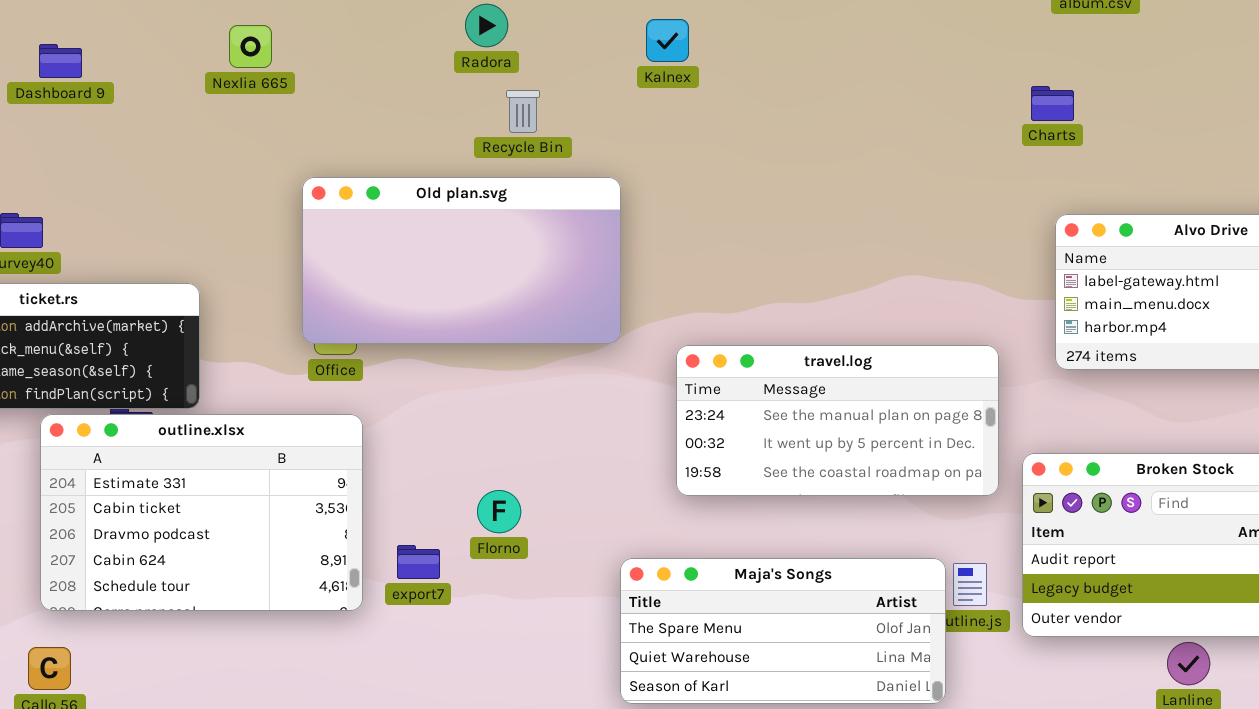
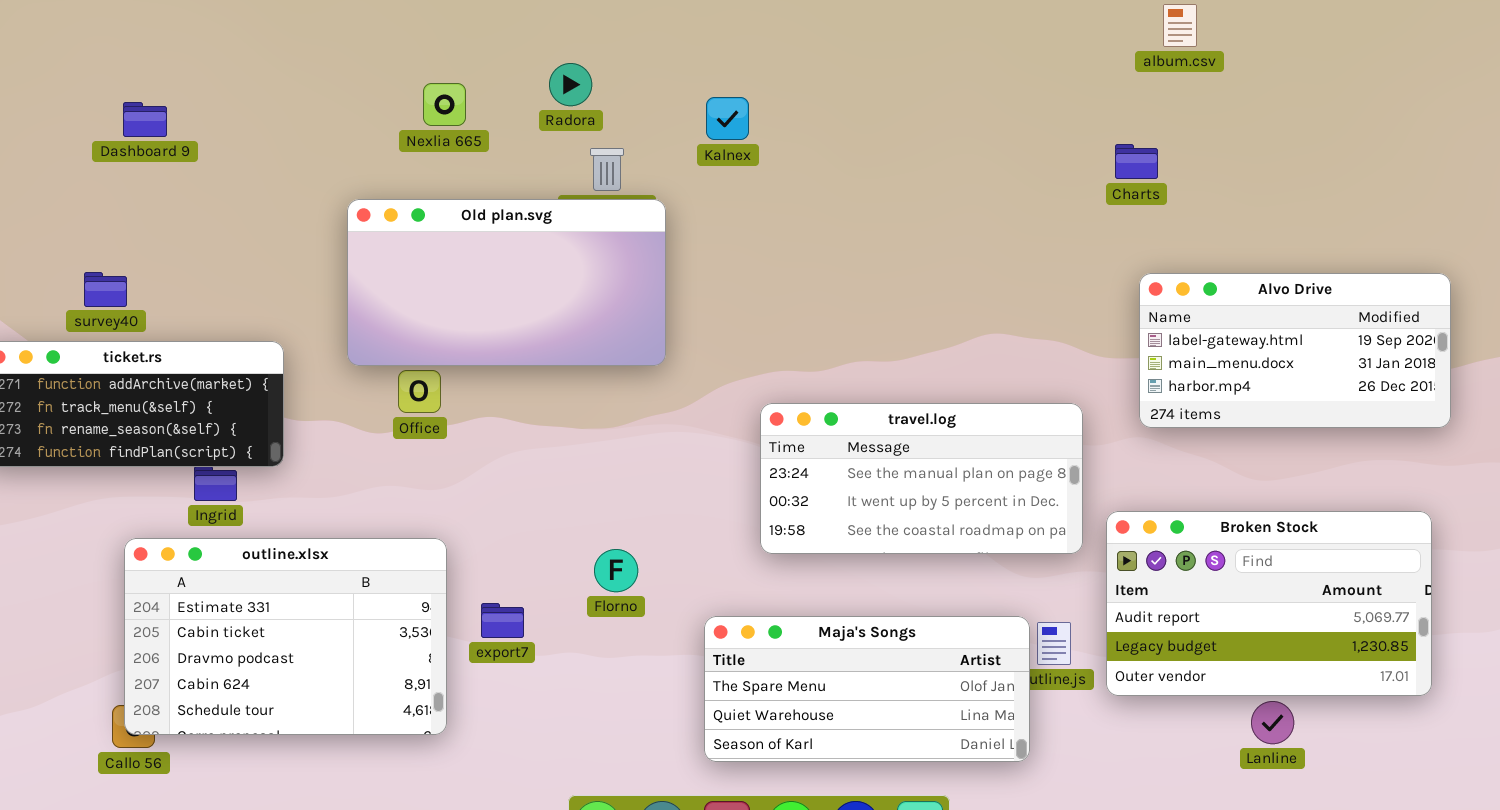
Kalnex: [646,19,689,62] -> [706,97,749,140], moved
Nexlia 665: [229,25,272,68] -> [423,83,466,126], moved
Old plan.svg: [302,177,621,344] -> [347,199,666,366], moved
outline.xlsx: [40,414,363,611] -> [124,538,447,735], moved
Florno: [477,490,521,533] -> [594,549,638,592], moved

